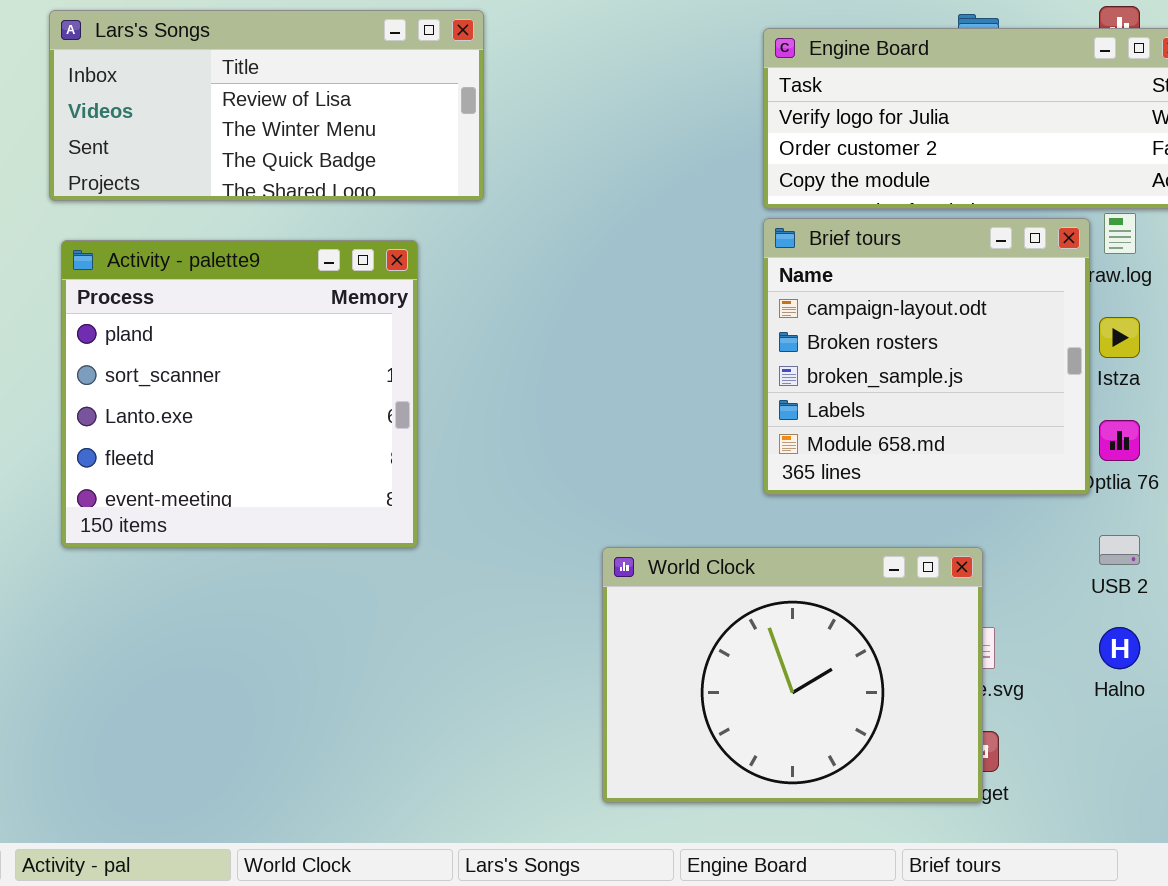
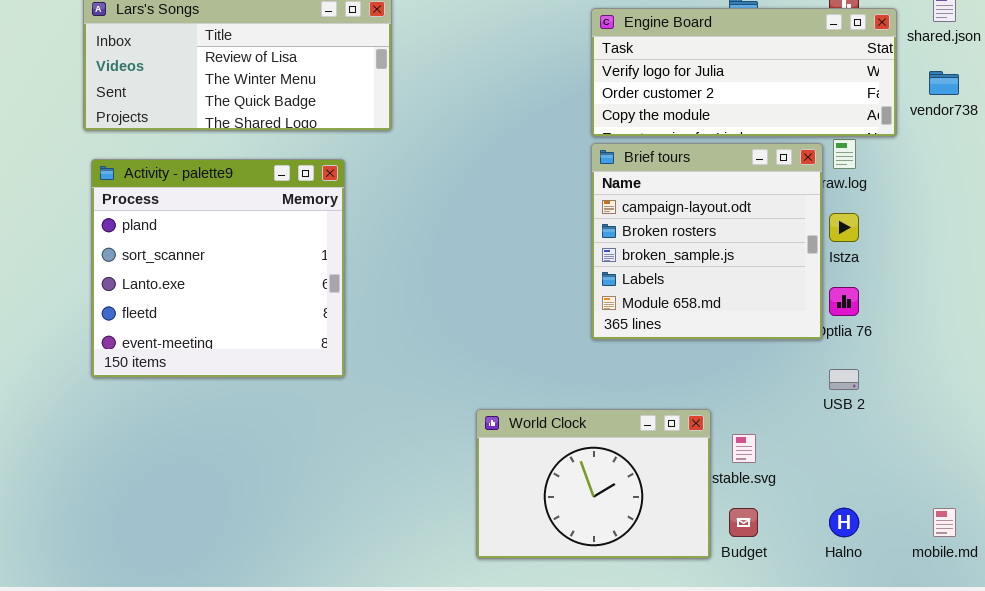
World Clock: [602,547,983,803] -> [476,409,711,559], resized
Halno: [1099,627,1140,669] -> [829,508,859,537], moved

